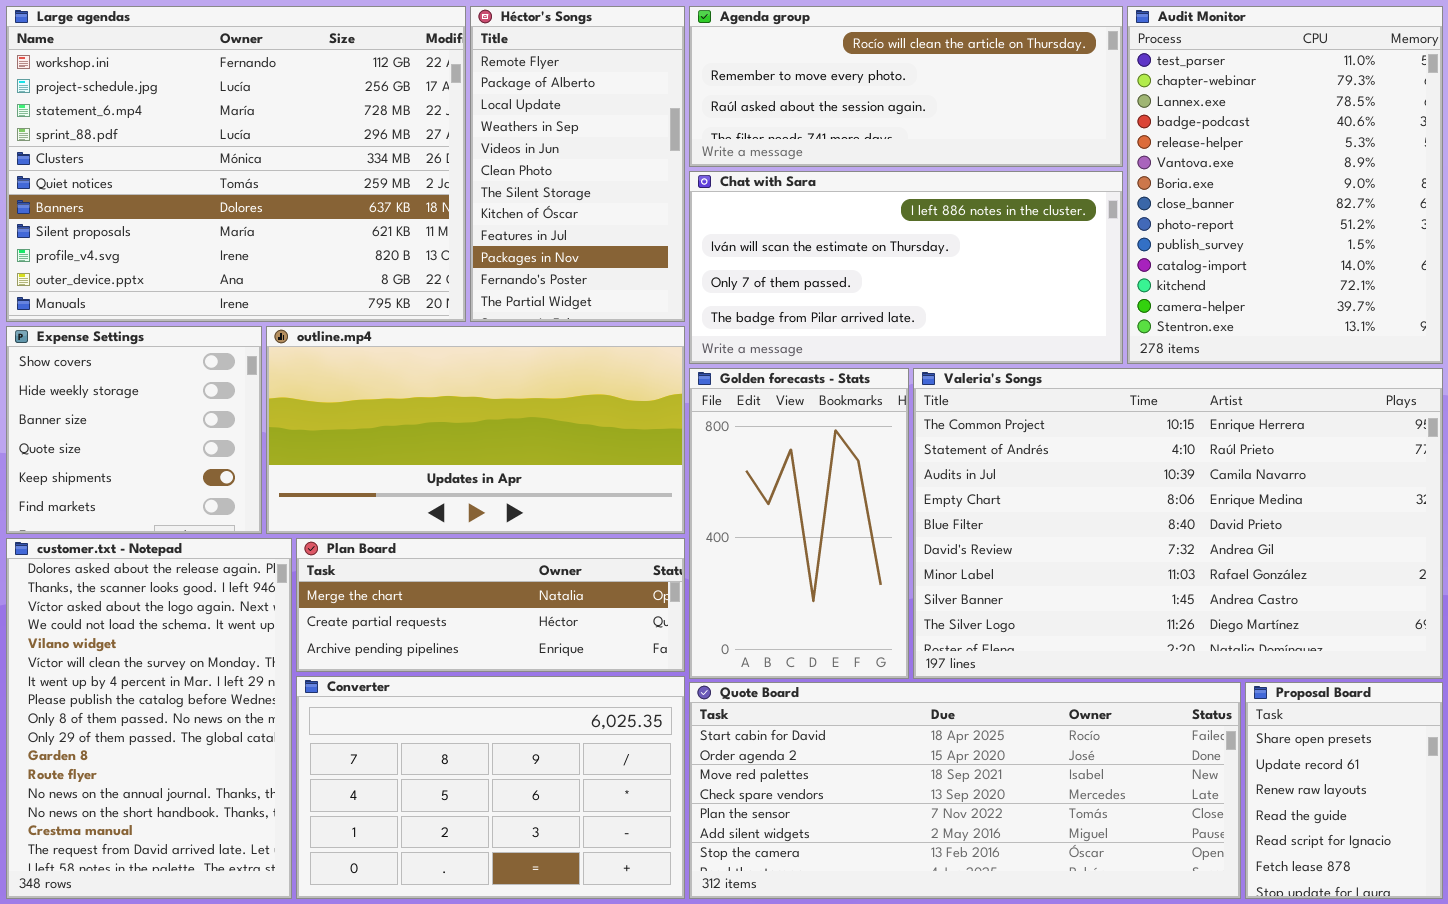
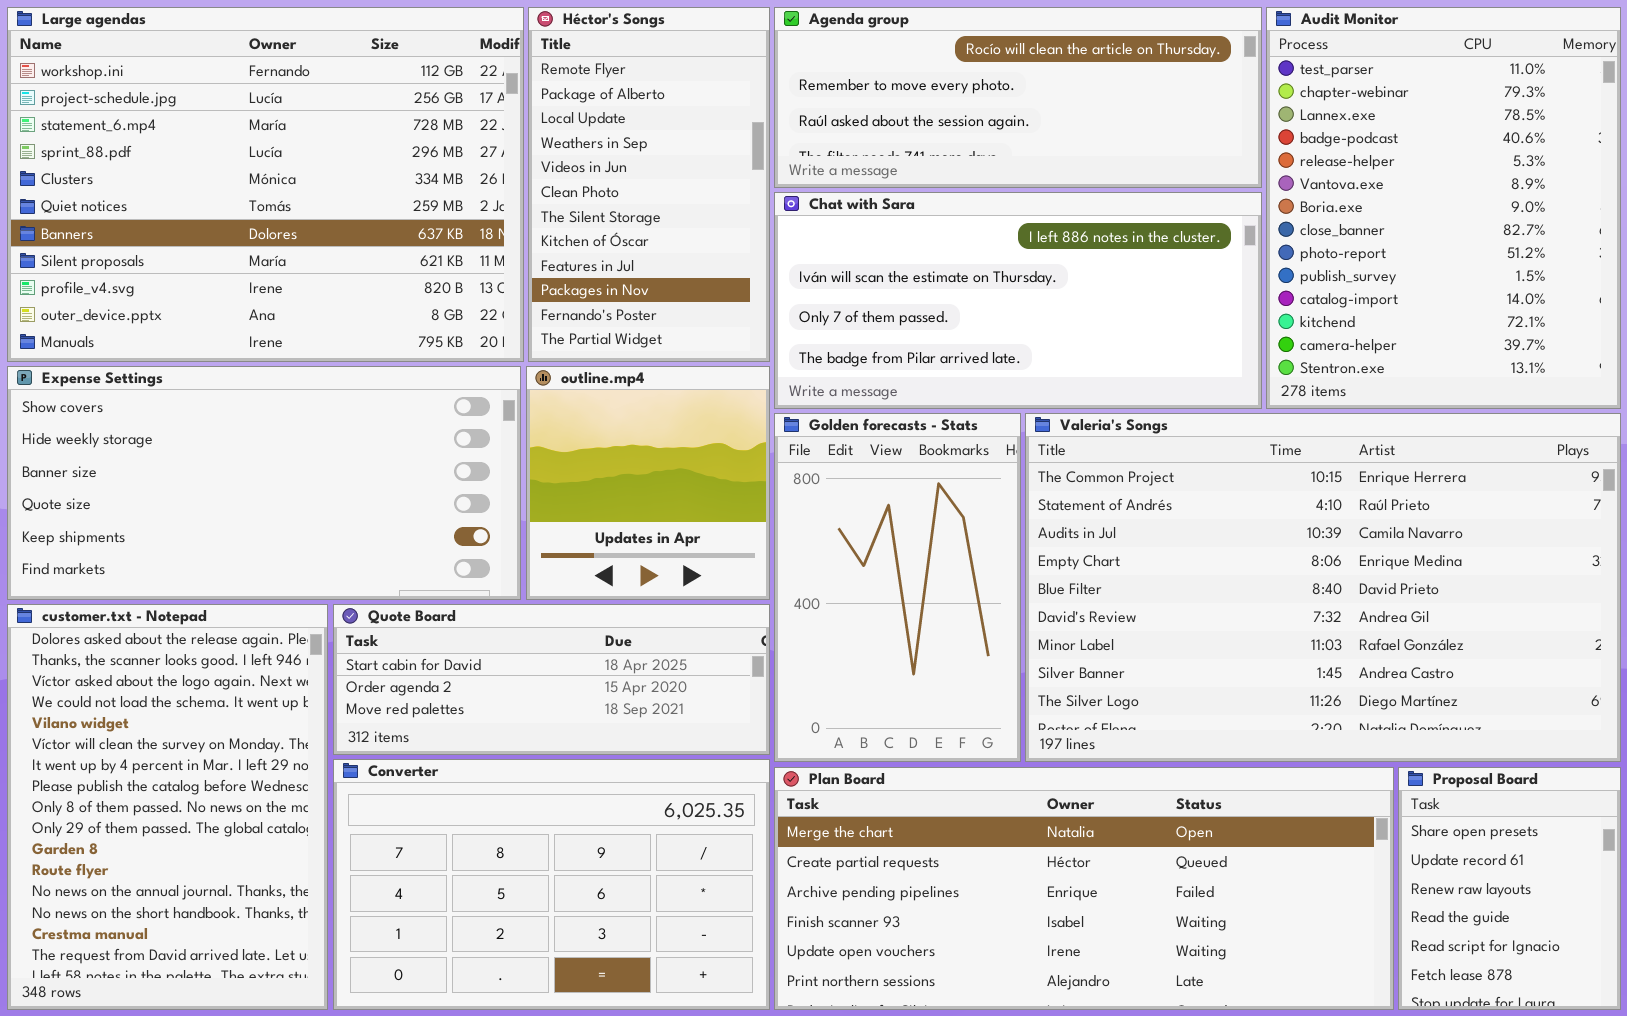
Expense Settings: [6,326,262,534] -> [7,366,521,600], resized
outline.mp4: [266,326,685,534] -> [526,366,770,600], resized
Plan Board: [296,538,685,672] -> [774,767,1394,1010], moved, resized
Quote Board: [689,682,1241,899] -> [333,604,770,755], moved, resized

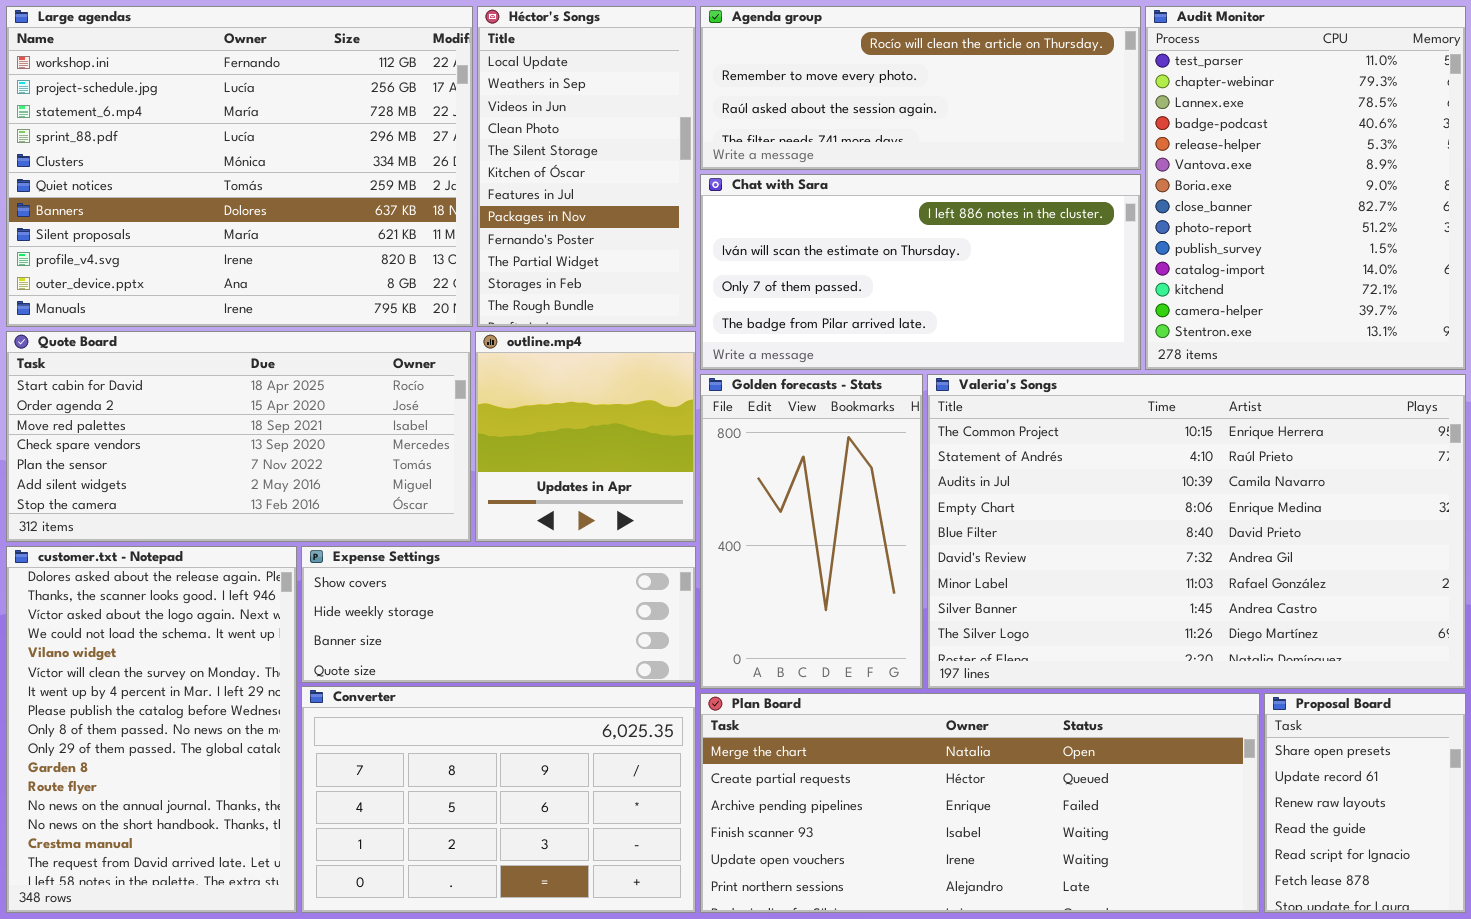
Héctor's Songs: [528,7,770,362] -> [477,6,696,327], scrolled down 2 rows
Expense Settings: [7,366,521,600] -> [301,546,696,683], moved, resized
Quote Board: [333,604,770,755] -> [6,331,471,542], moved, resized

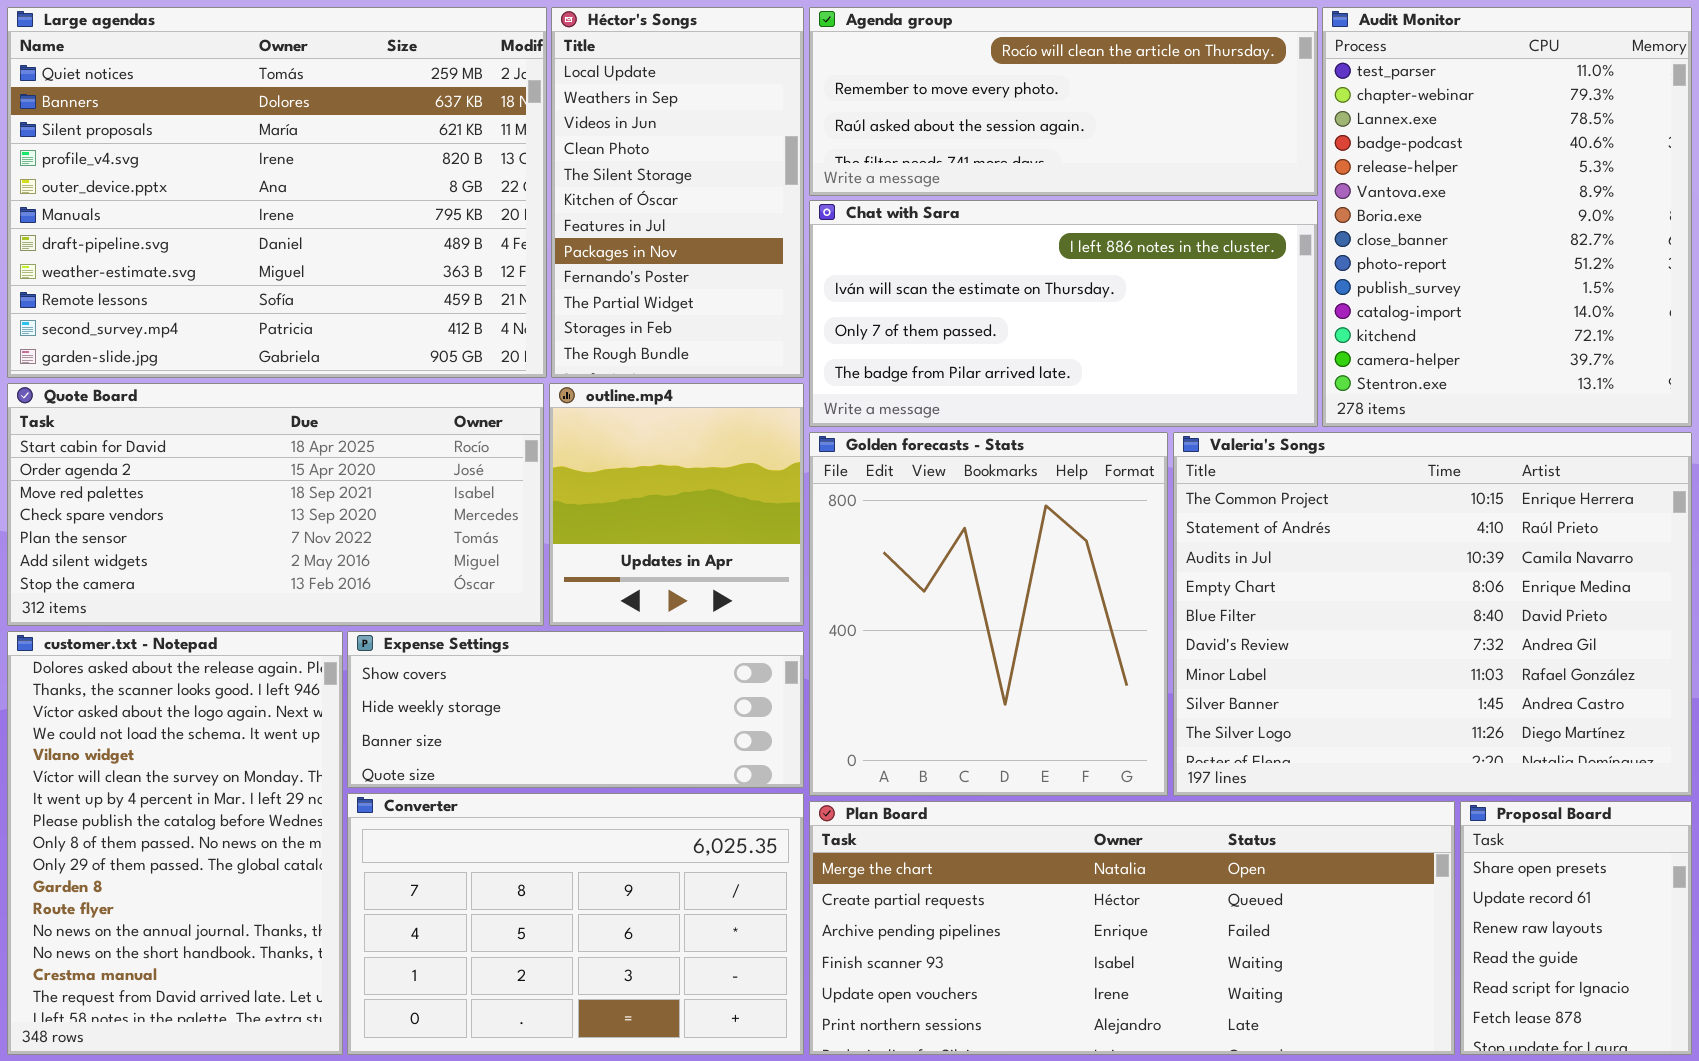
Large agendas: [6,6,473,327] -> [7,7,547,378], scrolled down 5 rows
Golden forecasts - Stats: [700,374,923,689] -> [809,432,1168,796], resized
Valeria's Songs: [927,374,1466,689] -> [1173,432,1692,796], resized

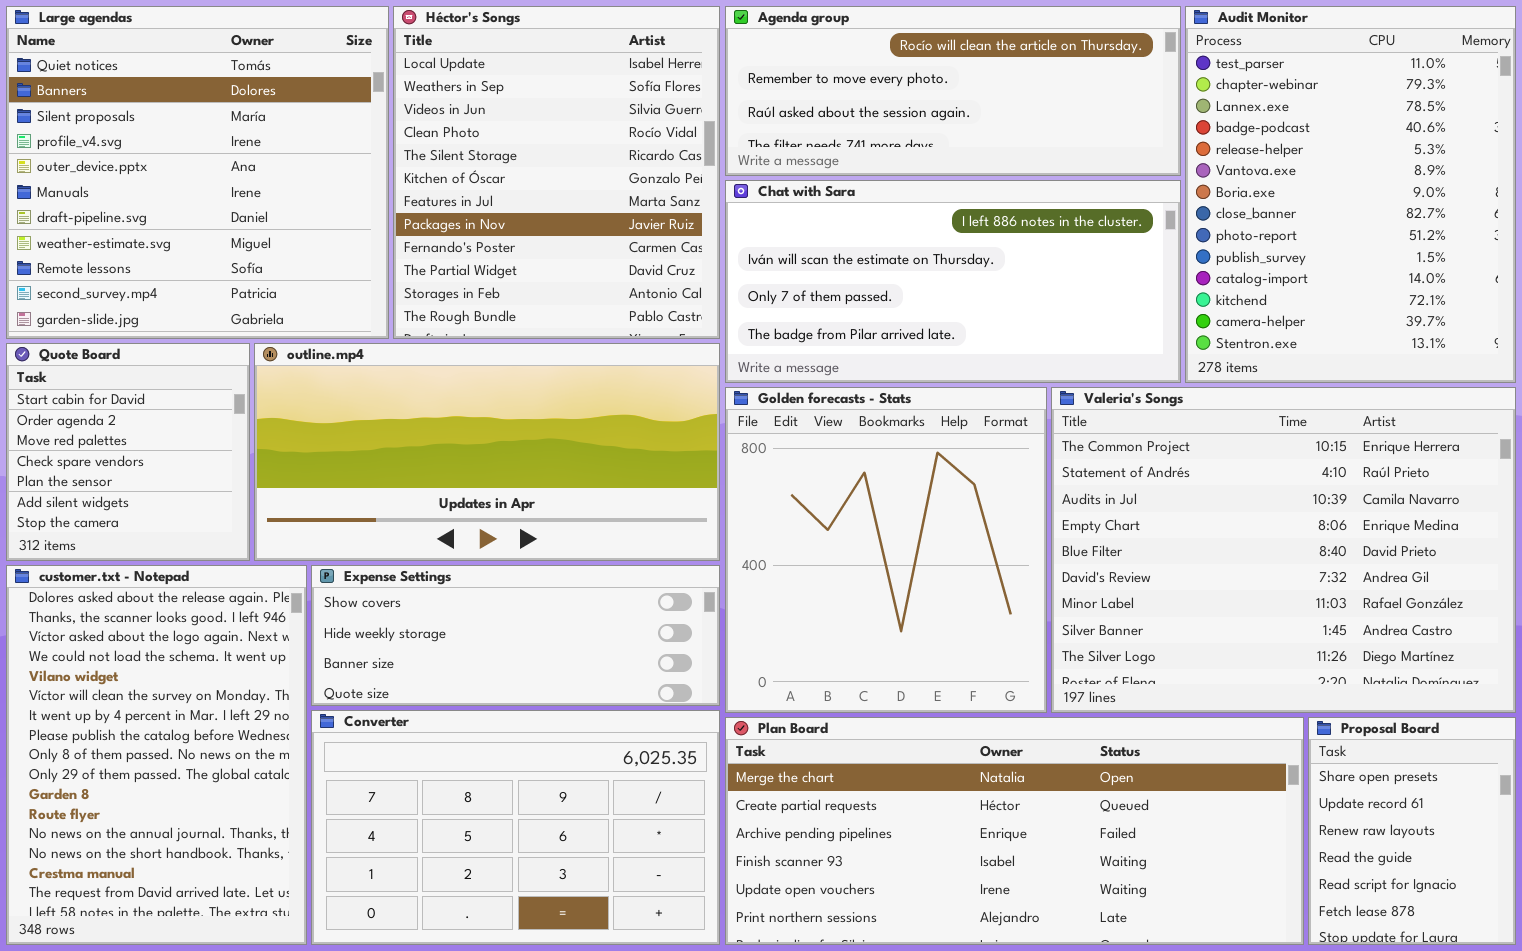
Large agendas: [7,7,547,378] -> [6,6,389,339], resized
Héctor's Songs: [551,7,804,378] -> [393,6,720,339], resized
Quote Board: [7,383,544,626] -> [6,343,250,561], resized
outline.mp4: [549,383,804,626] -> [254,343,720,561], resized

